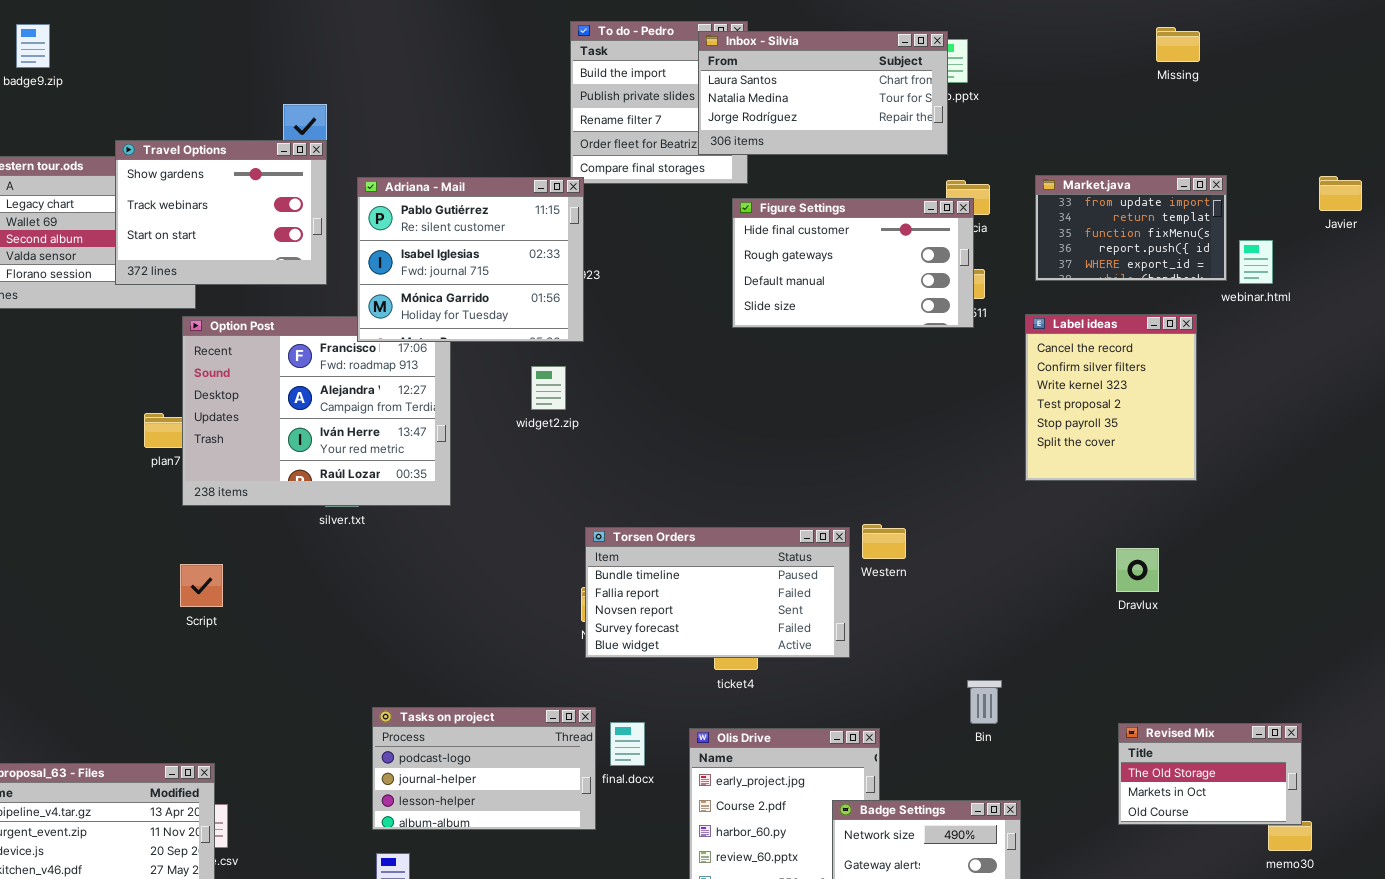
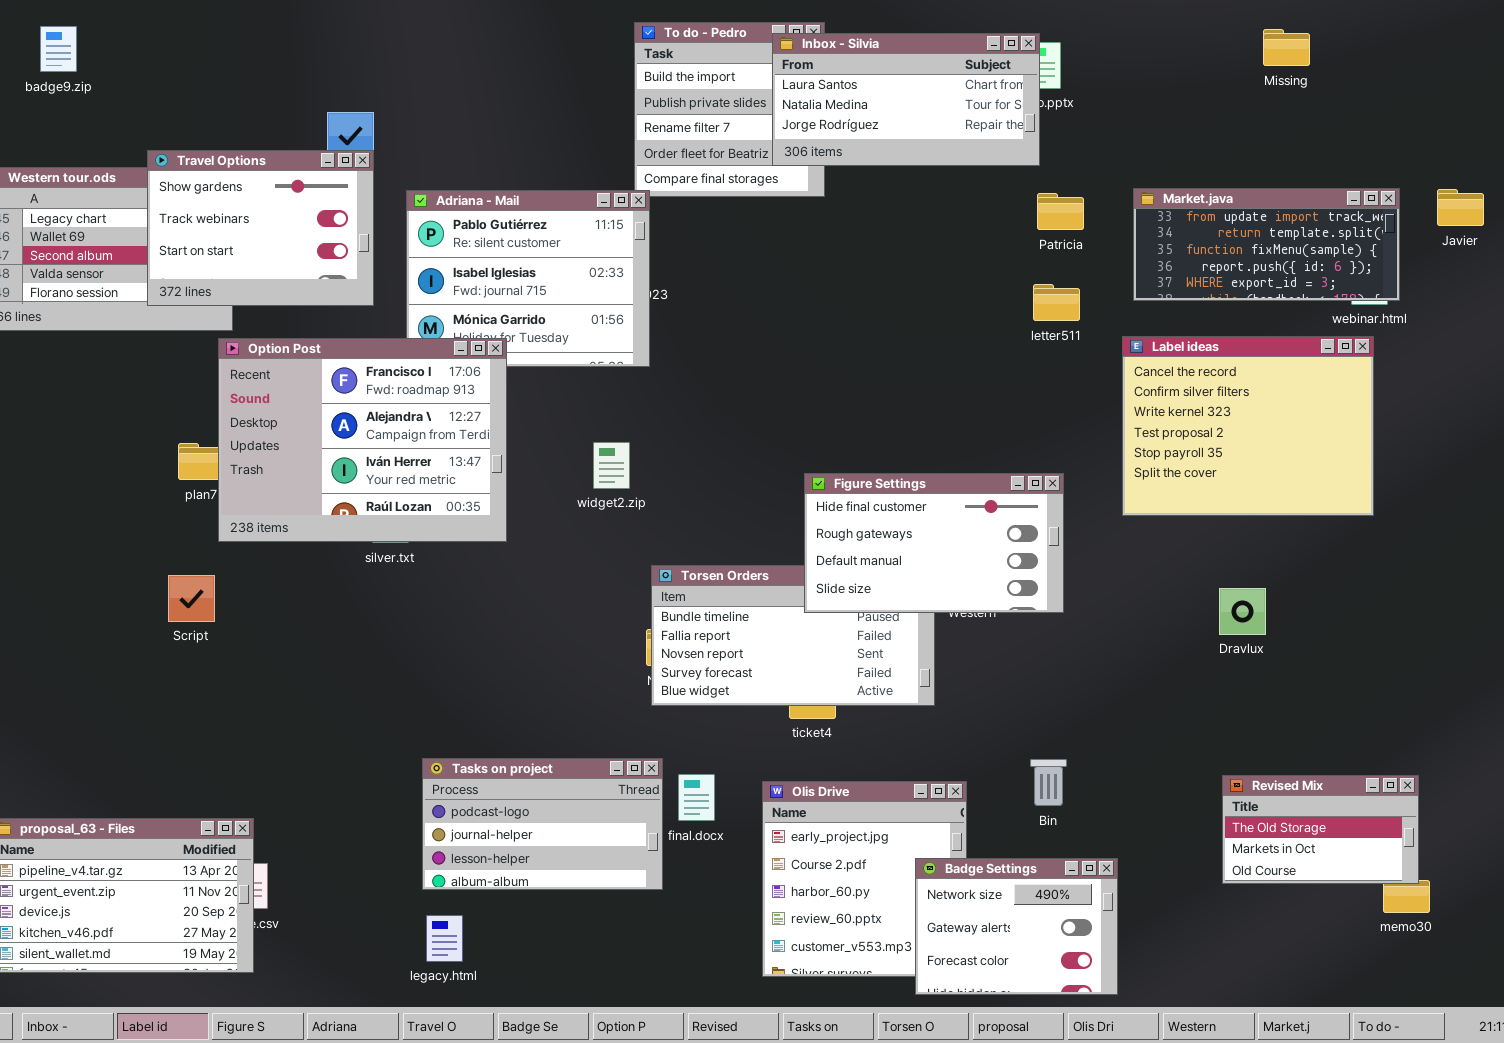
Market.java: [1035,175,1227,281] -> [1133,188,1400,301], resized
Figure Settings: [732,198,974,328] -> [804,473,1064,613], moved
Label ideas: [1025,314,1197,481] -> [1122,336,1374,516], resized
Option Post: [182,316,451,506] -> [218,338,507,542], raised
widget2.zip: [531,366,566,410] -> [593,442,630,489], moved
Script: [180,564,223,607] -> [168,575,215,622], moved
Bin: [967,680,1002,724] -> [1030,759,1067,806], moved

